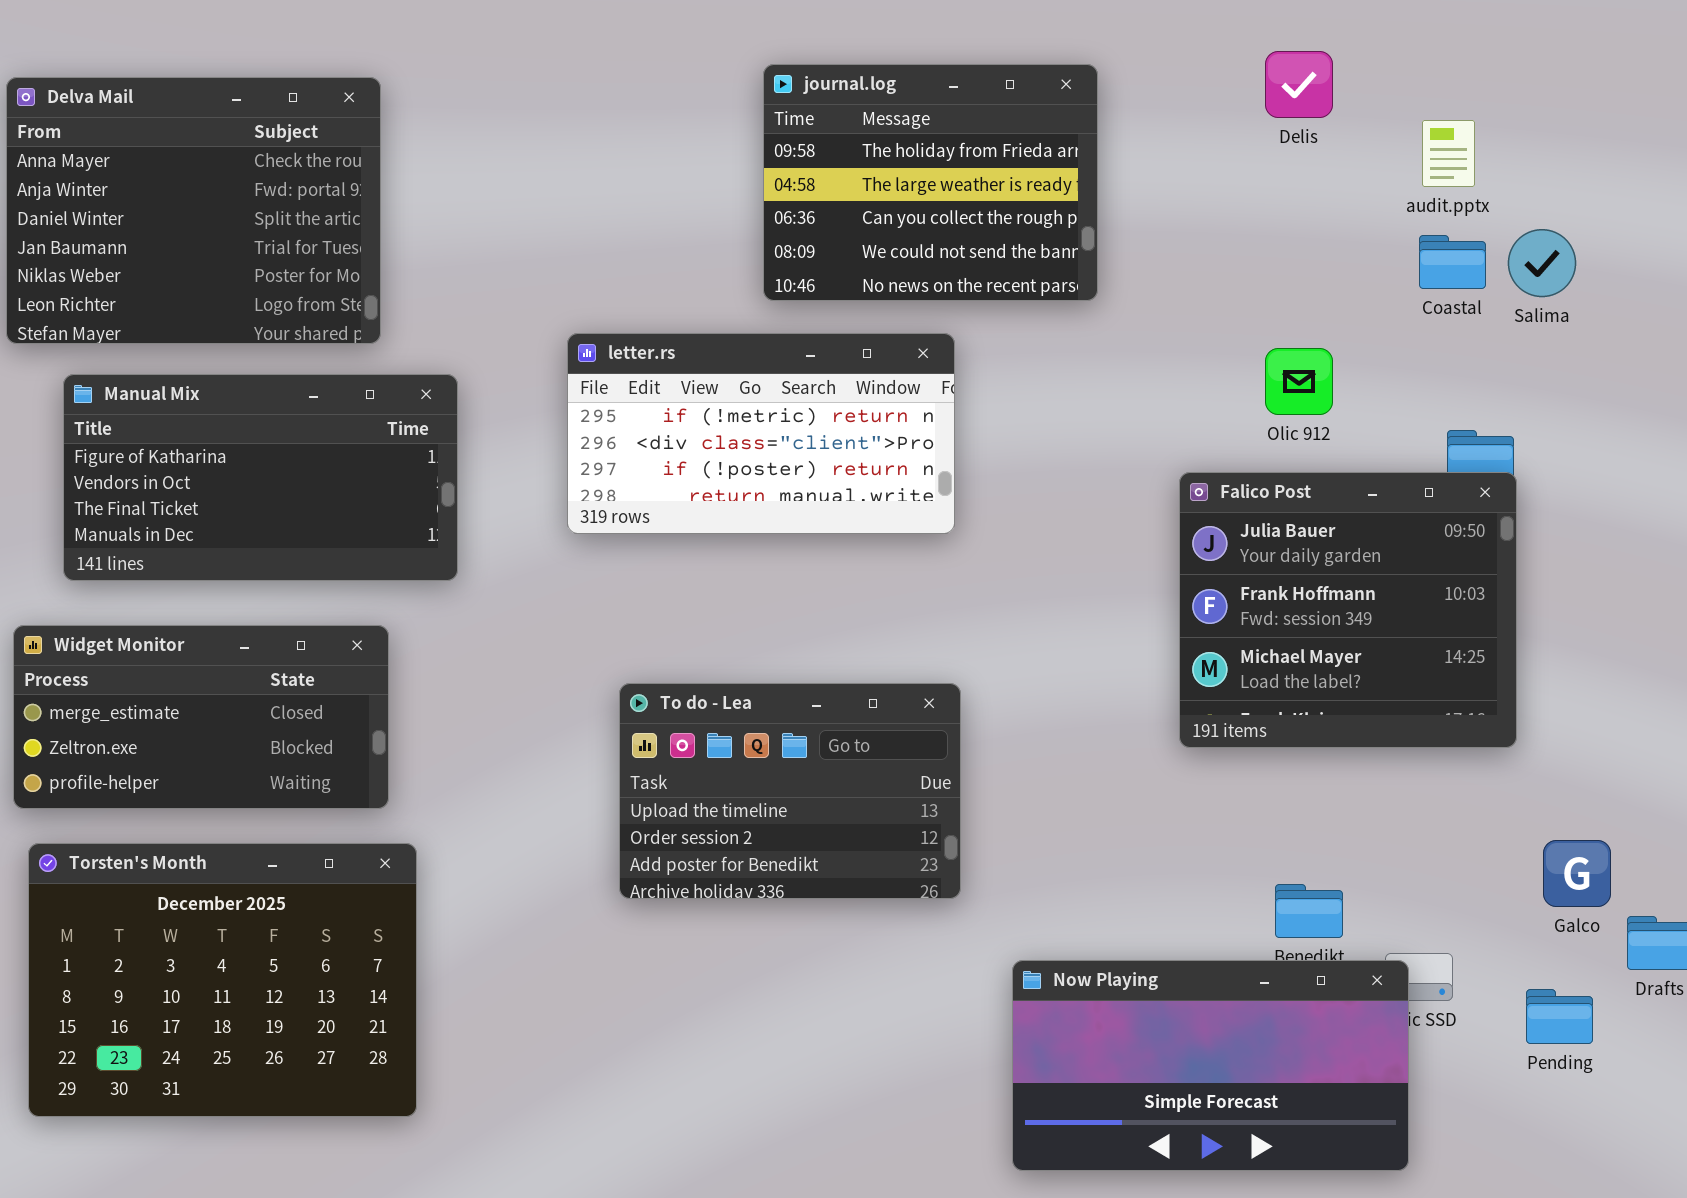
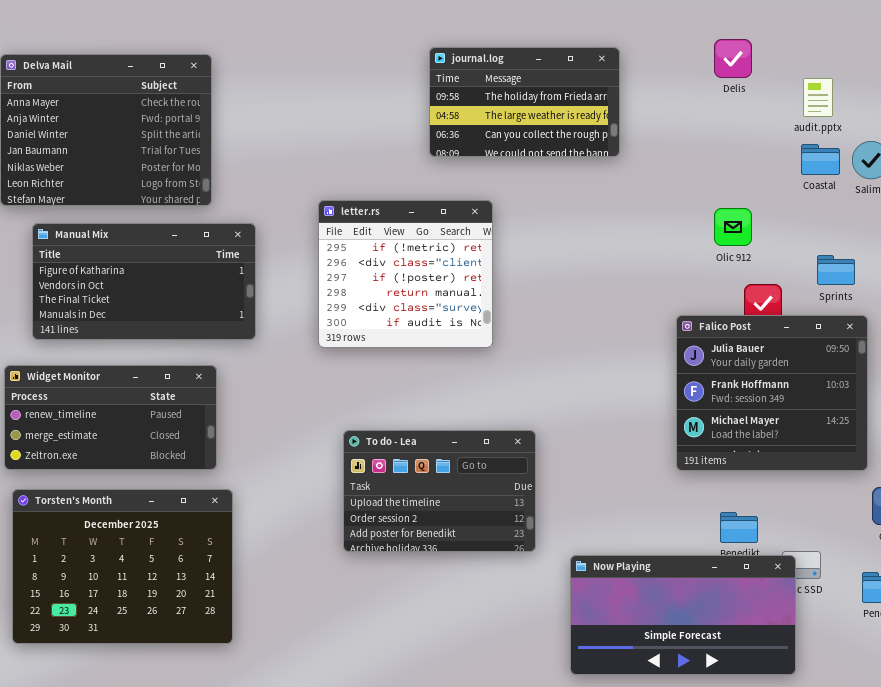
journal.log: [763,64,1098,301] -> [429,47,620,157], resized
letter.rs: [567,333,955,534] -> [318,200,493,348], resized
Falico Post: [1179,472,1517,748] -> [676,315,868,471], moved
Widget Monitor: [13,625,389,809] -> [4,365,217,470], scrolled up 1 row
To do - Lea: [619,683,961,899] -> [343,430,536,552], moved

